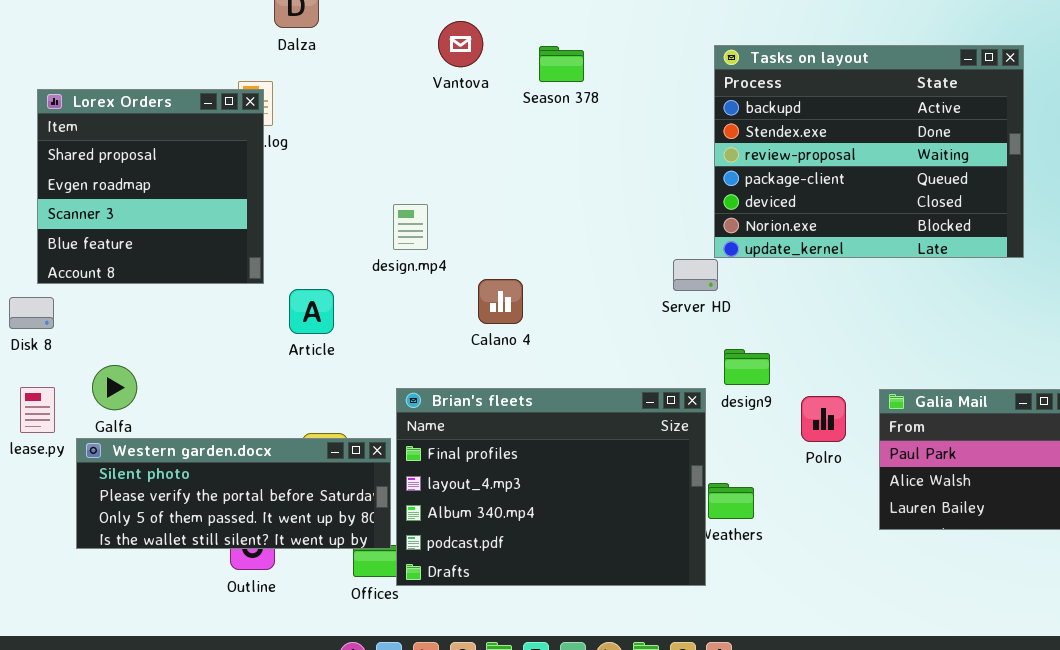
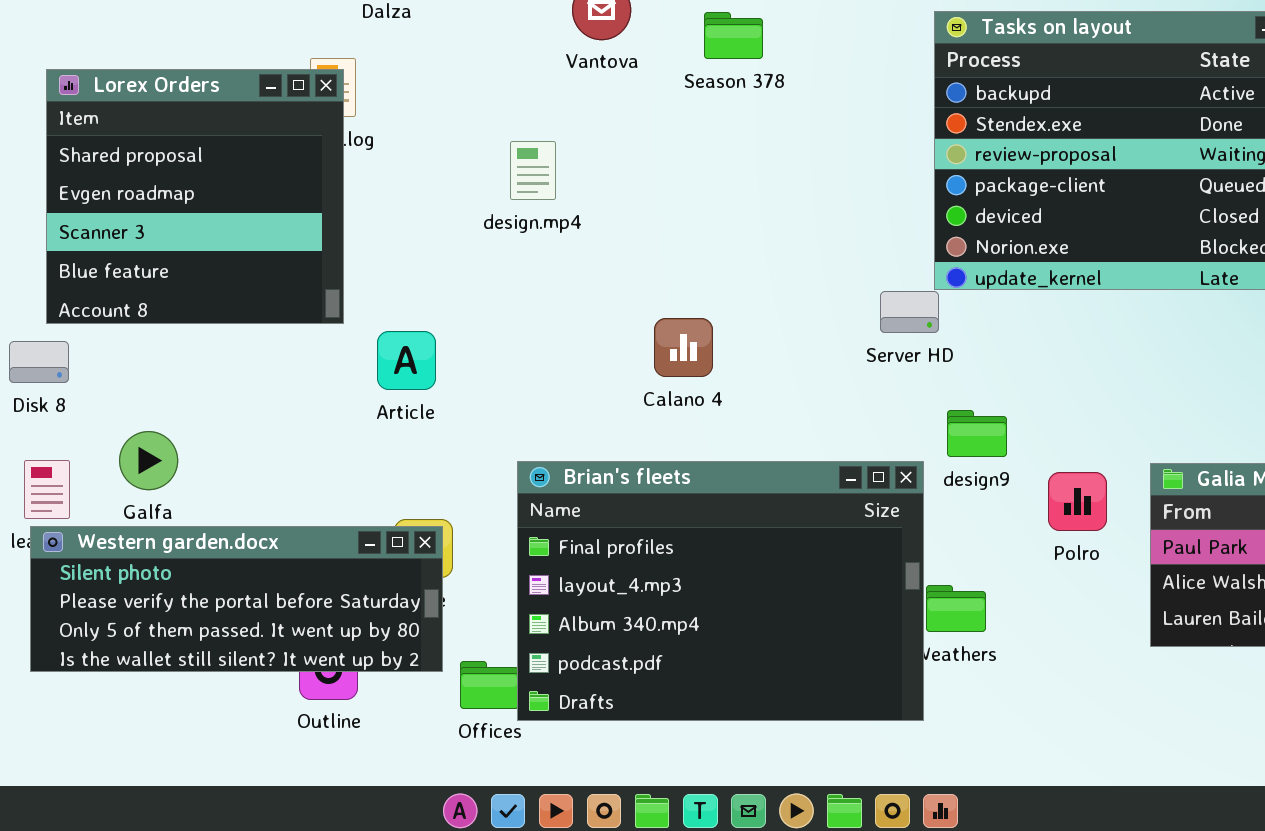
design.mp4: [393,204,428,250] -> [510,141,556,200], moved
Calano 4: [478,279,523,324] -> [654,318,713,377], moved
Western garden.docx: [76,438,391,549] -> [30,526,443,672], moved

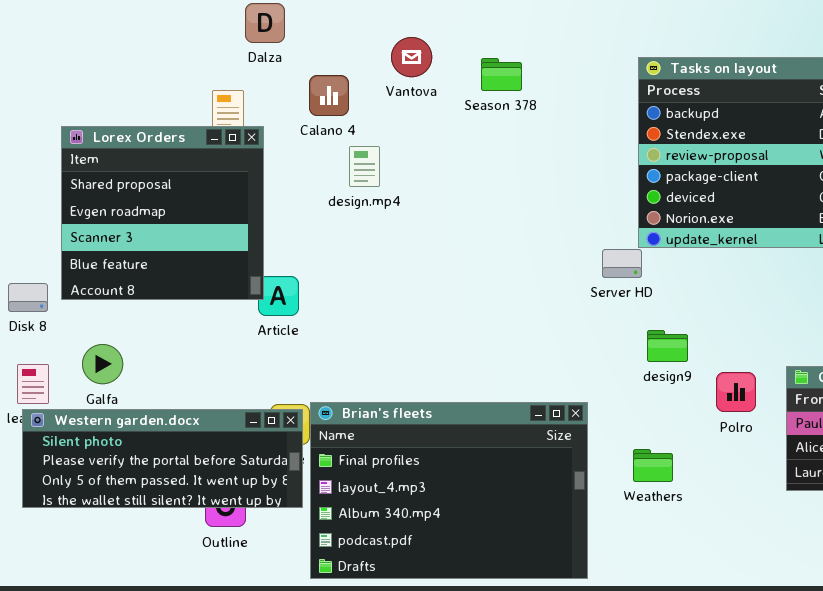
Lorex Orders: [46,69,344,324] -> [61,126,264,300], moved
Calano 4: [654,318,713,377] -> [309,75,349,116], moved
Brian's fleets: [517,461,924,721] -> [310,402,588,579], moved

